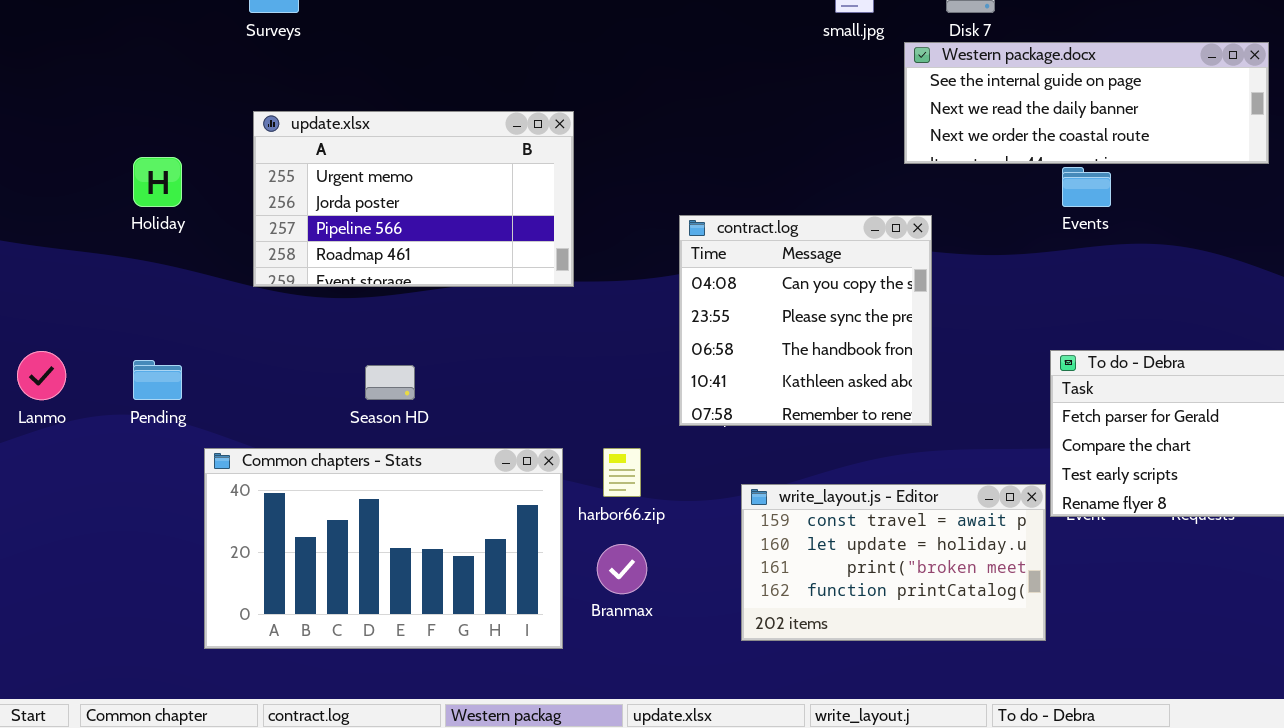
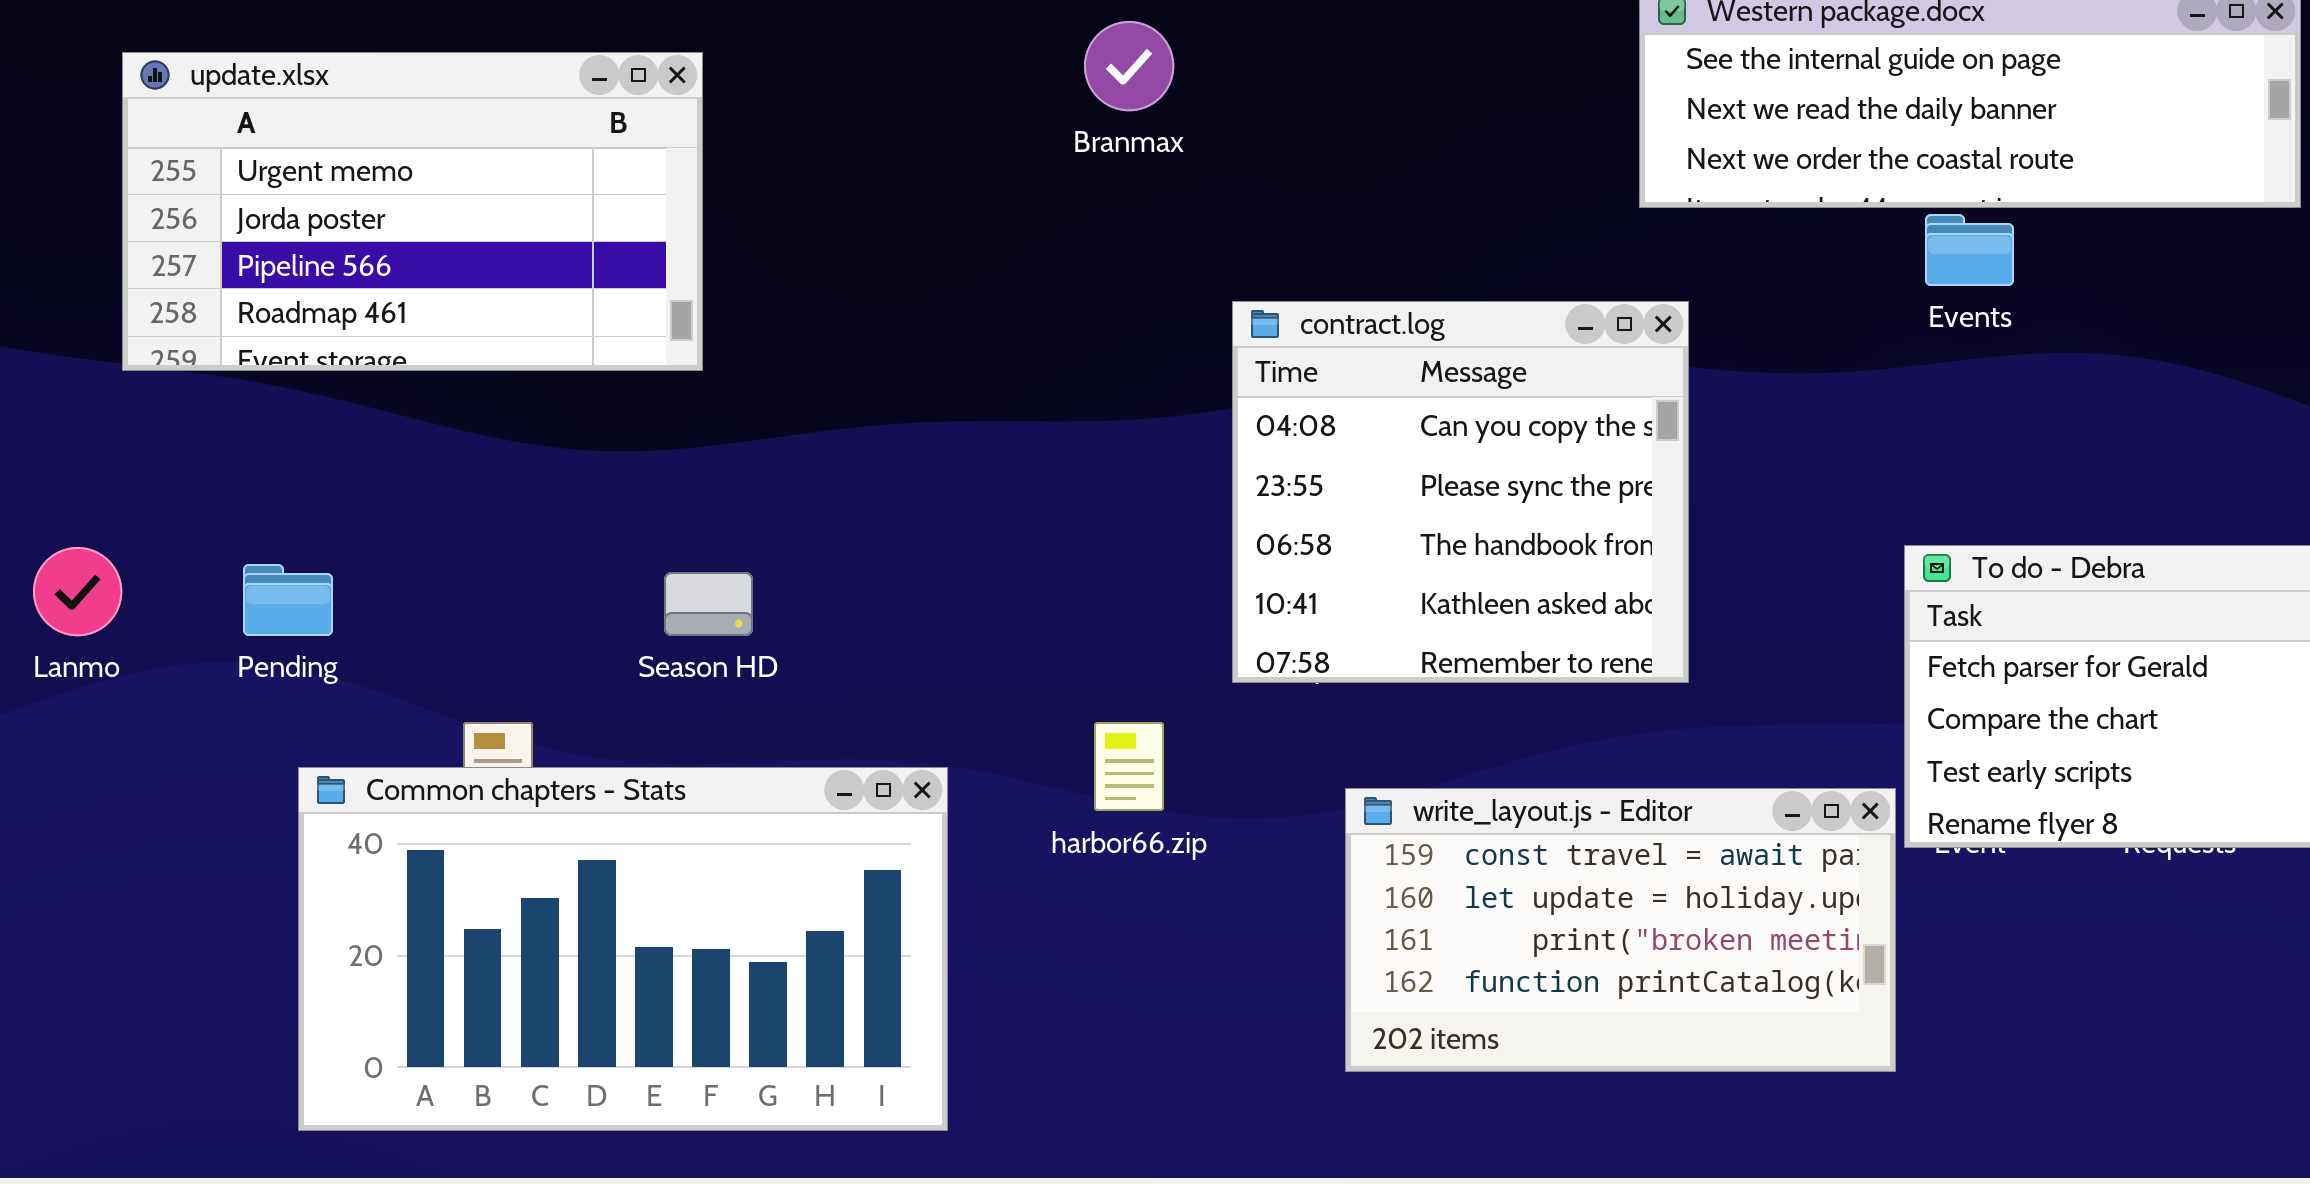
update.xlsx: [253,111,574,287] -> [122,52,703,371], moved
Common chapters - Stats: [204,448,563,649] -> [298,767,948,1131], moved
Branmax: [597,544,647,594] -> [1084,21,1174,111], moved

